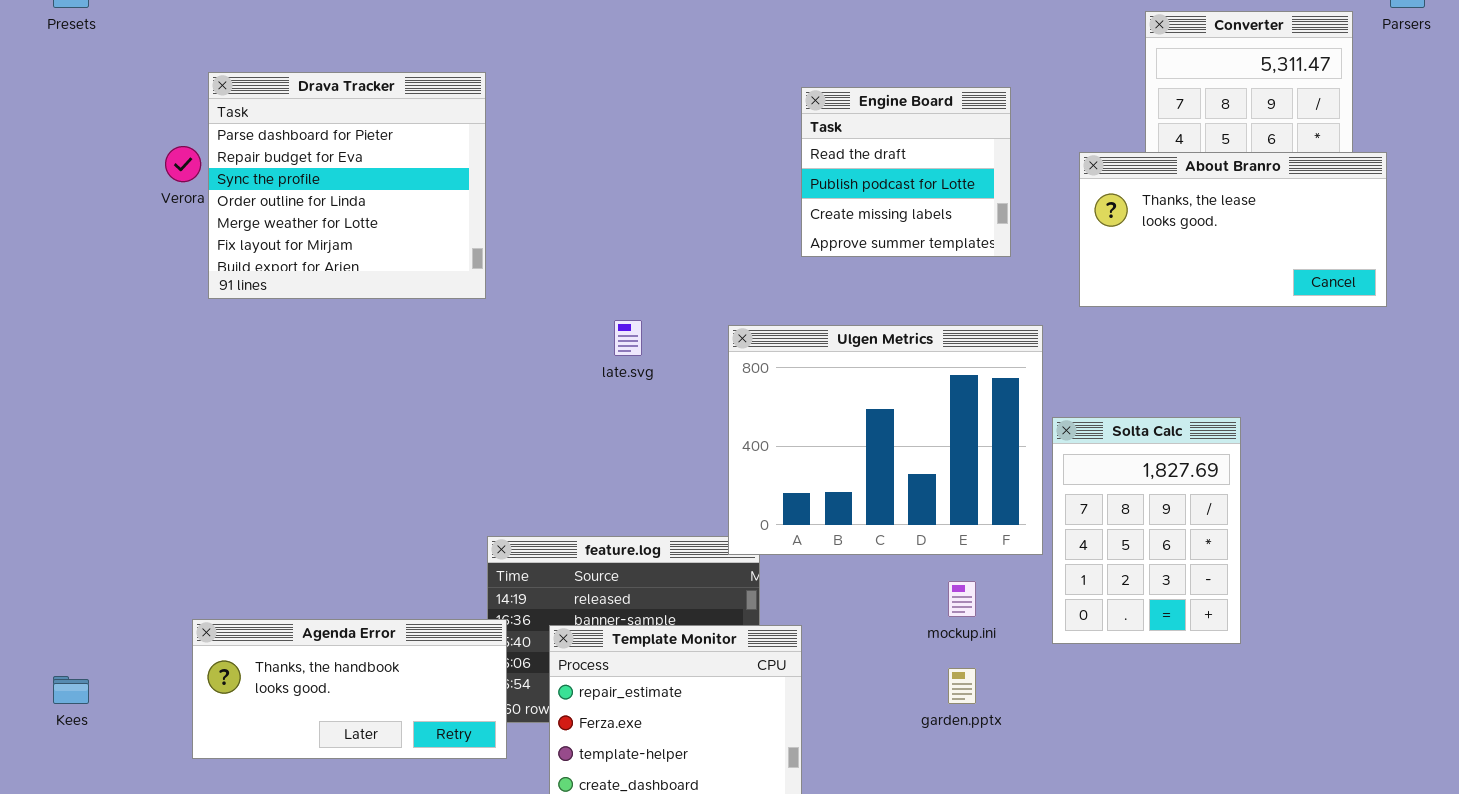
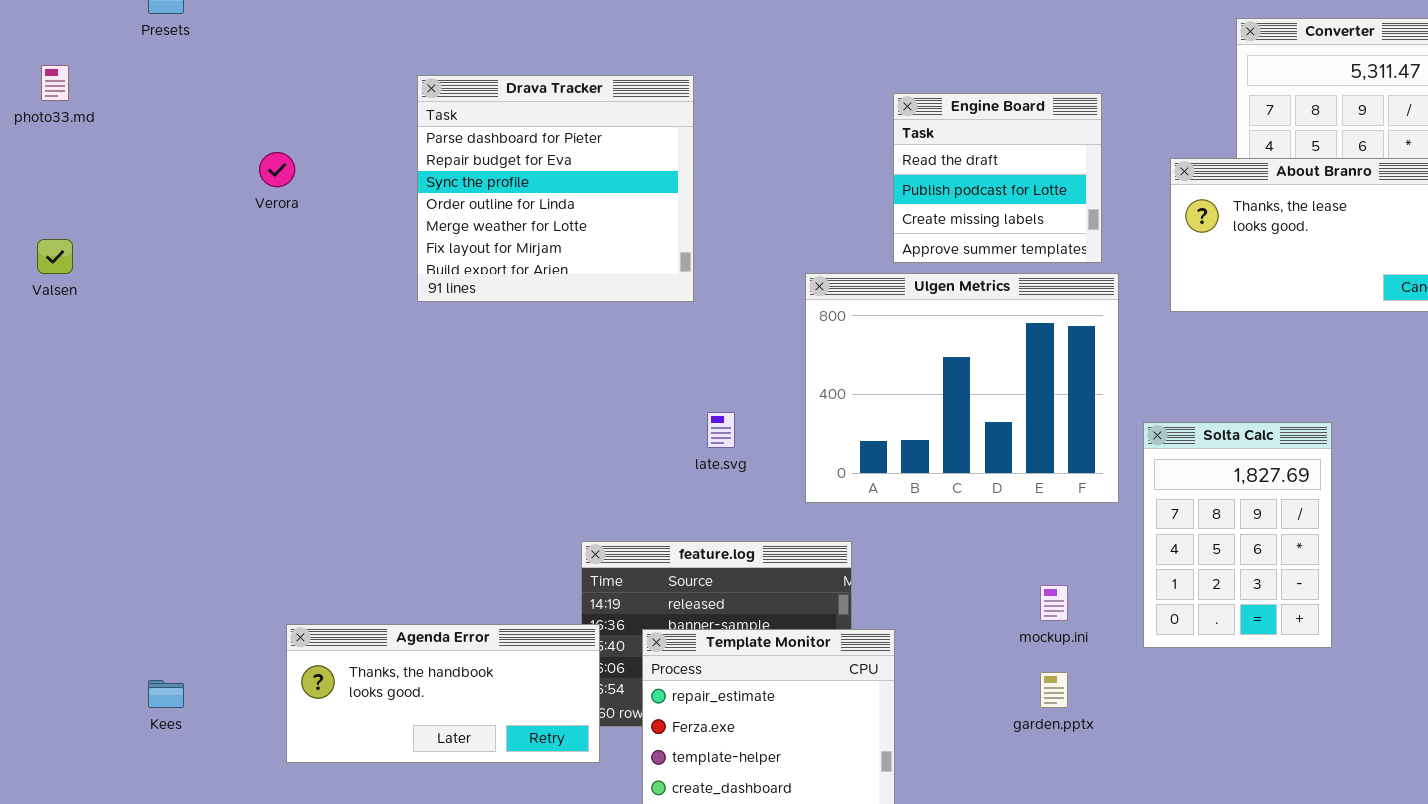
Drava Tracker: [208,72,486,299] -> [417,75,694,302], moved
late.svg: [614,320,642,356] -> [707,412,735,448], moved
Ulgen Metrics: [728,325,1043,555] -> [805,273,1119,503], moved

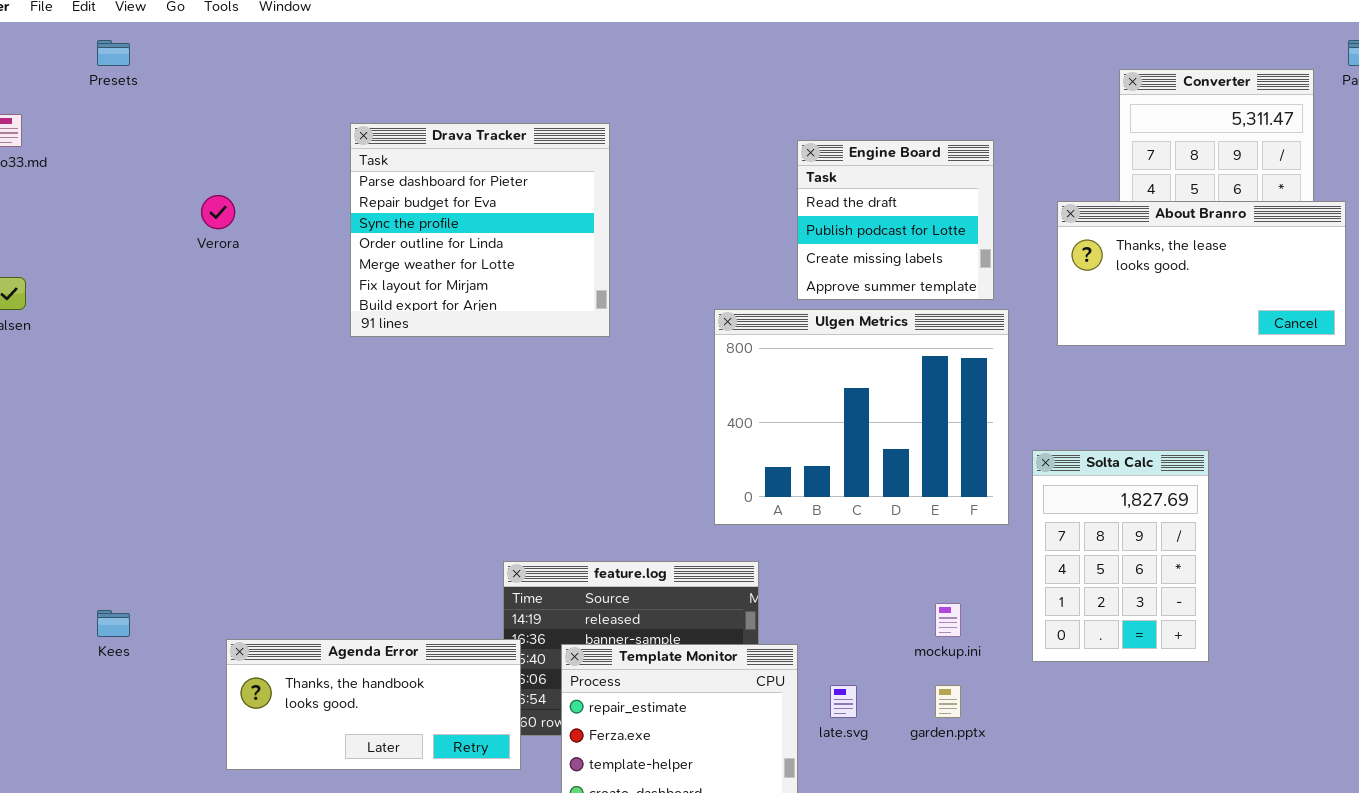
late.svg: [707,412,735,448] -> [830,685,857,718], moved
Kees: [148,680,184,708] -> [97,610,130,637], moved

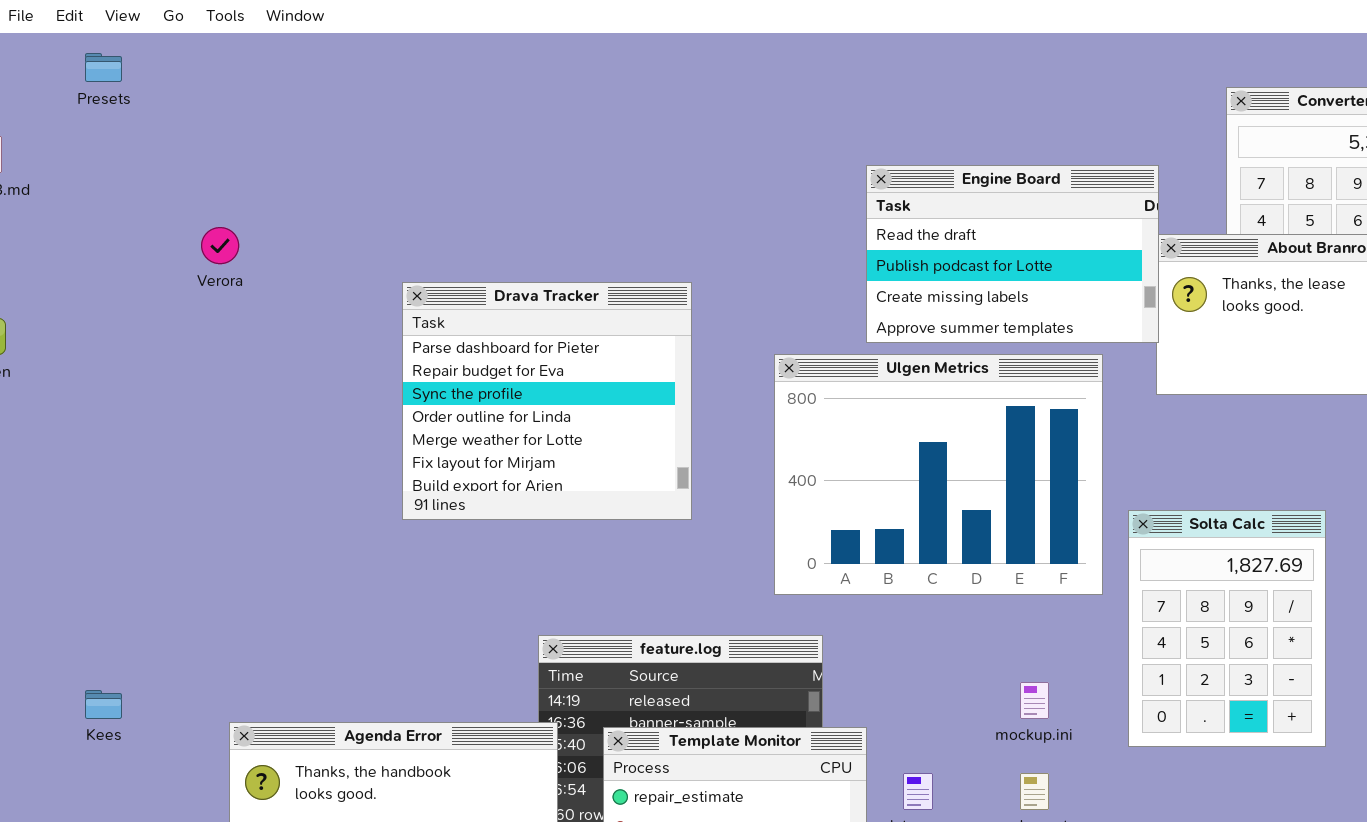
Drava Tracker: [350,123,610,337] -> [402,282,692,520], moved
Engine Board: [797,140,994,300] -> [866,165,1159,343], resized

